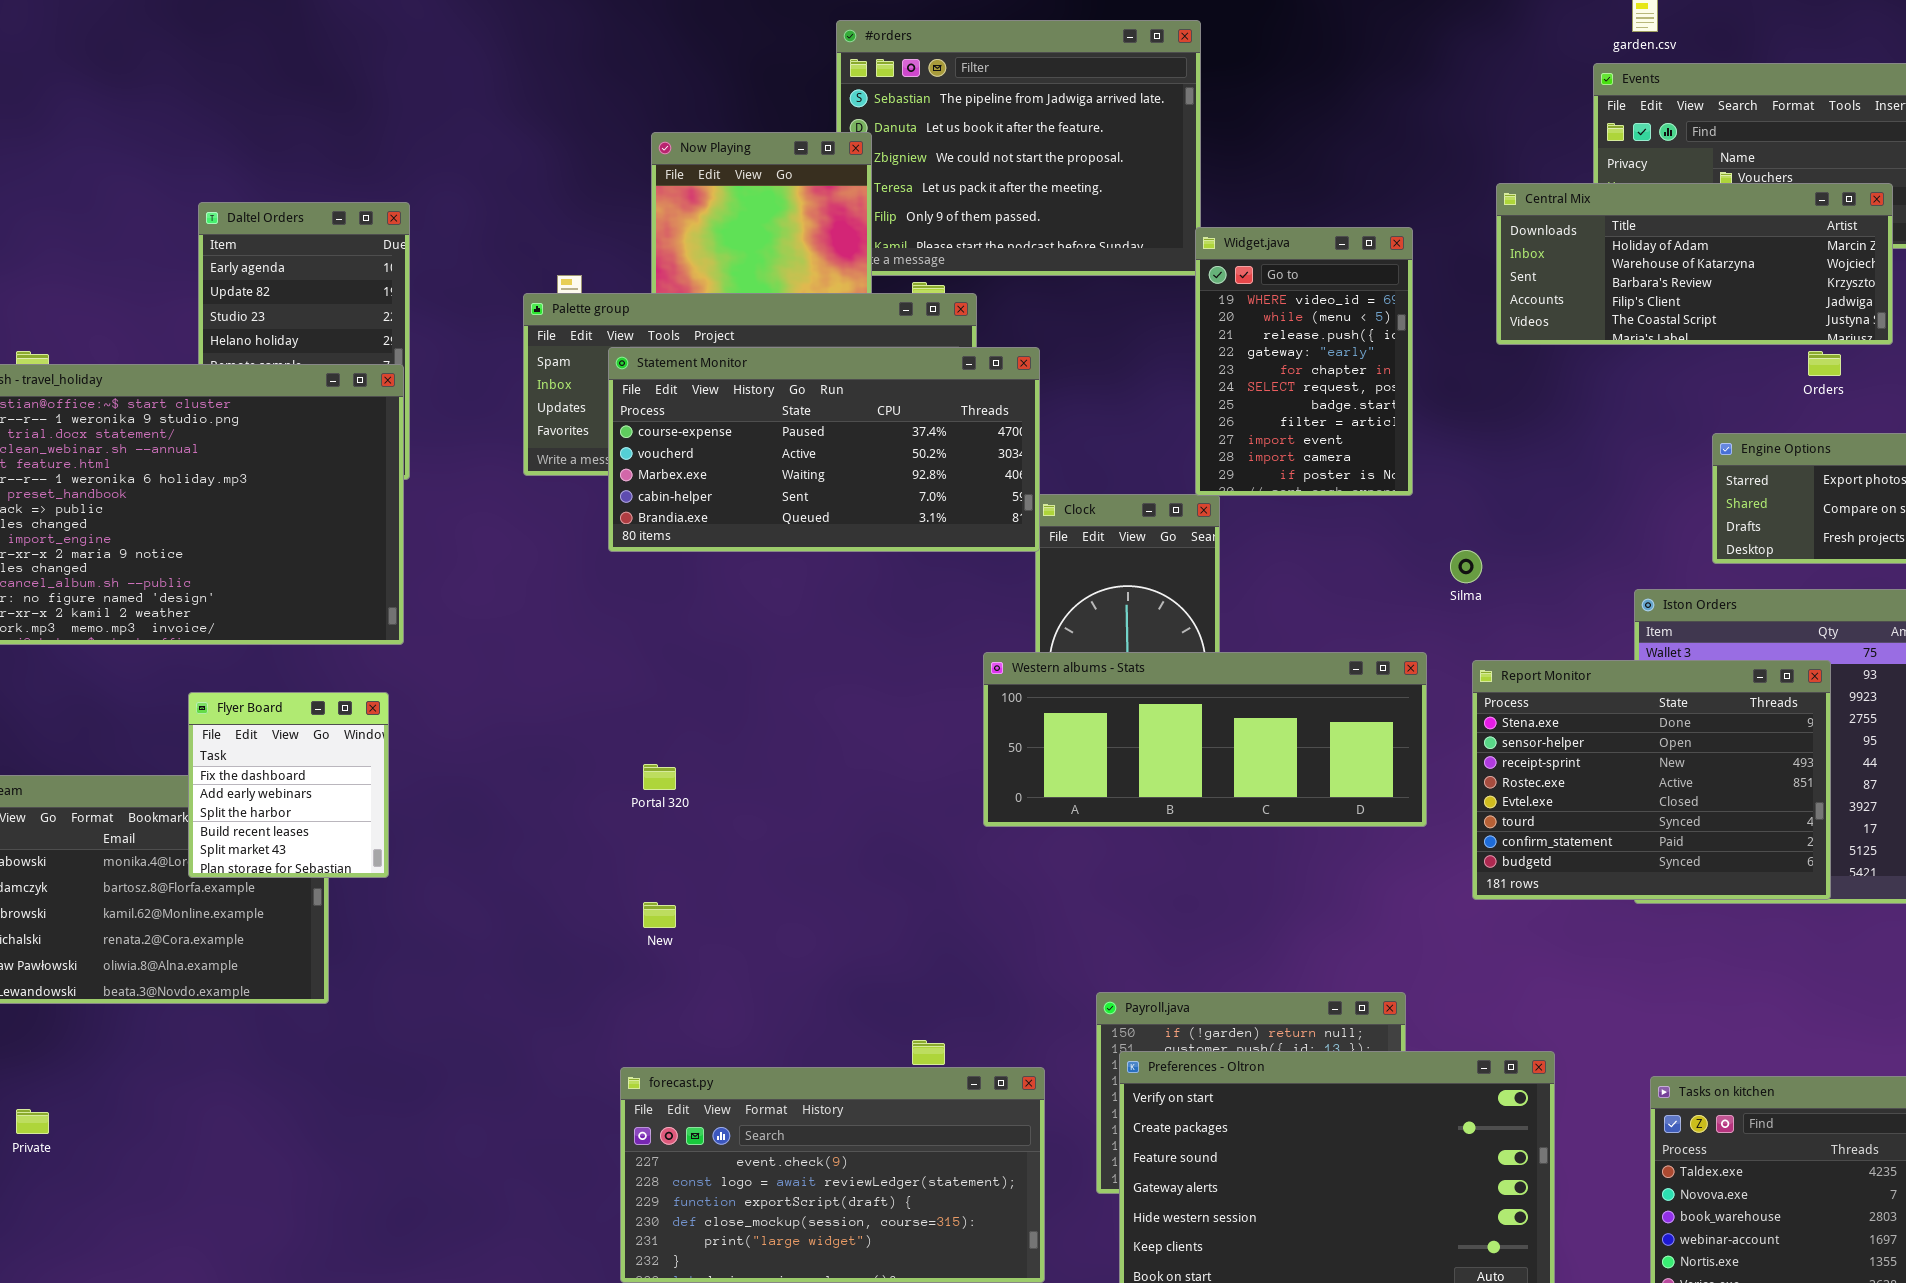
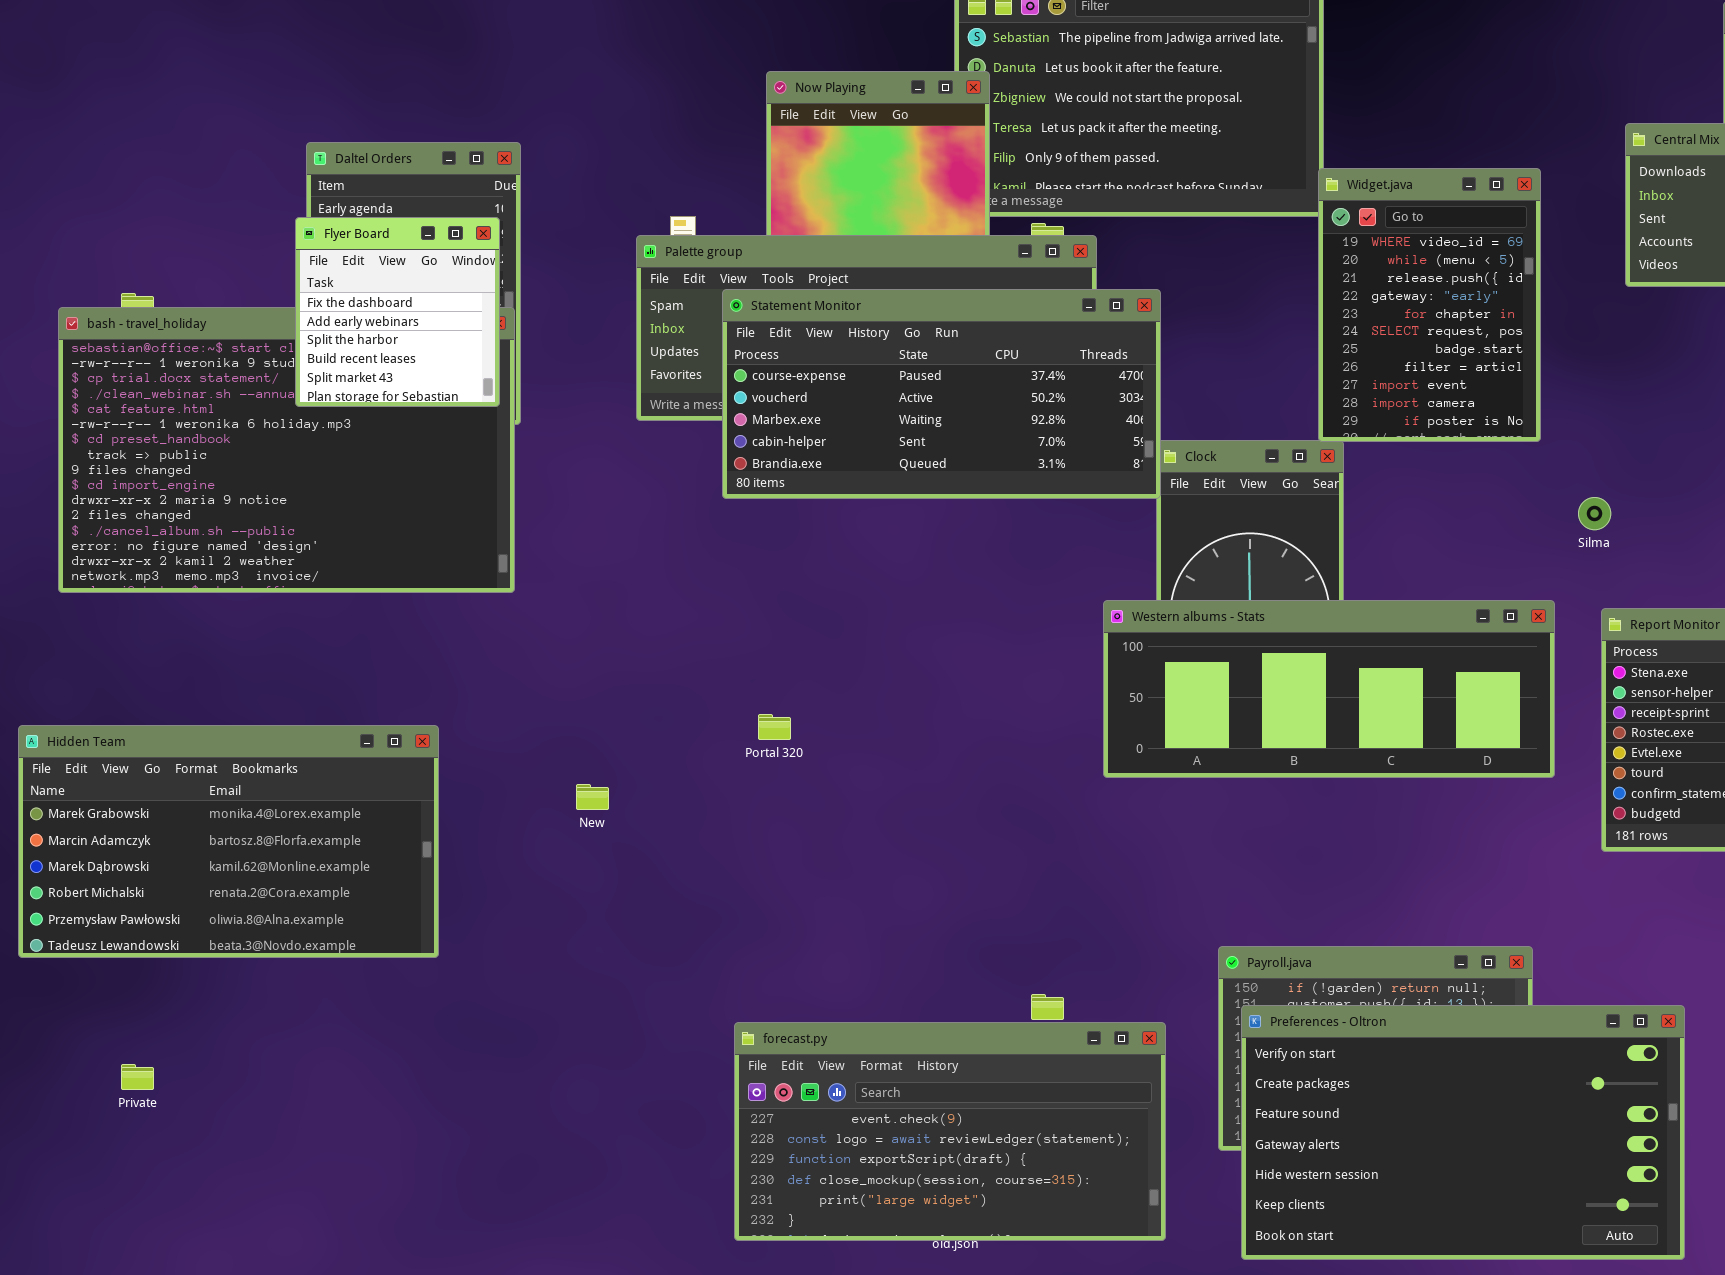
Flyer Board: [188,692,389,878] -> [295,217,500,407], moved
New: [643,902,676,928] -> [576,784,609,810], moved

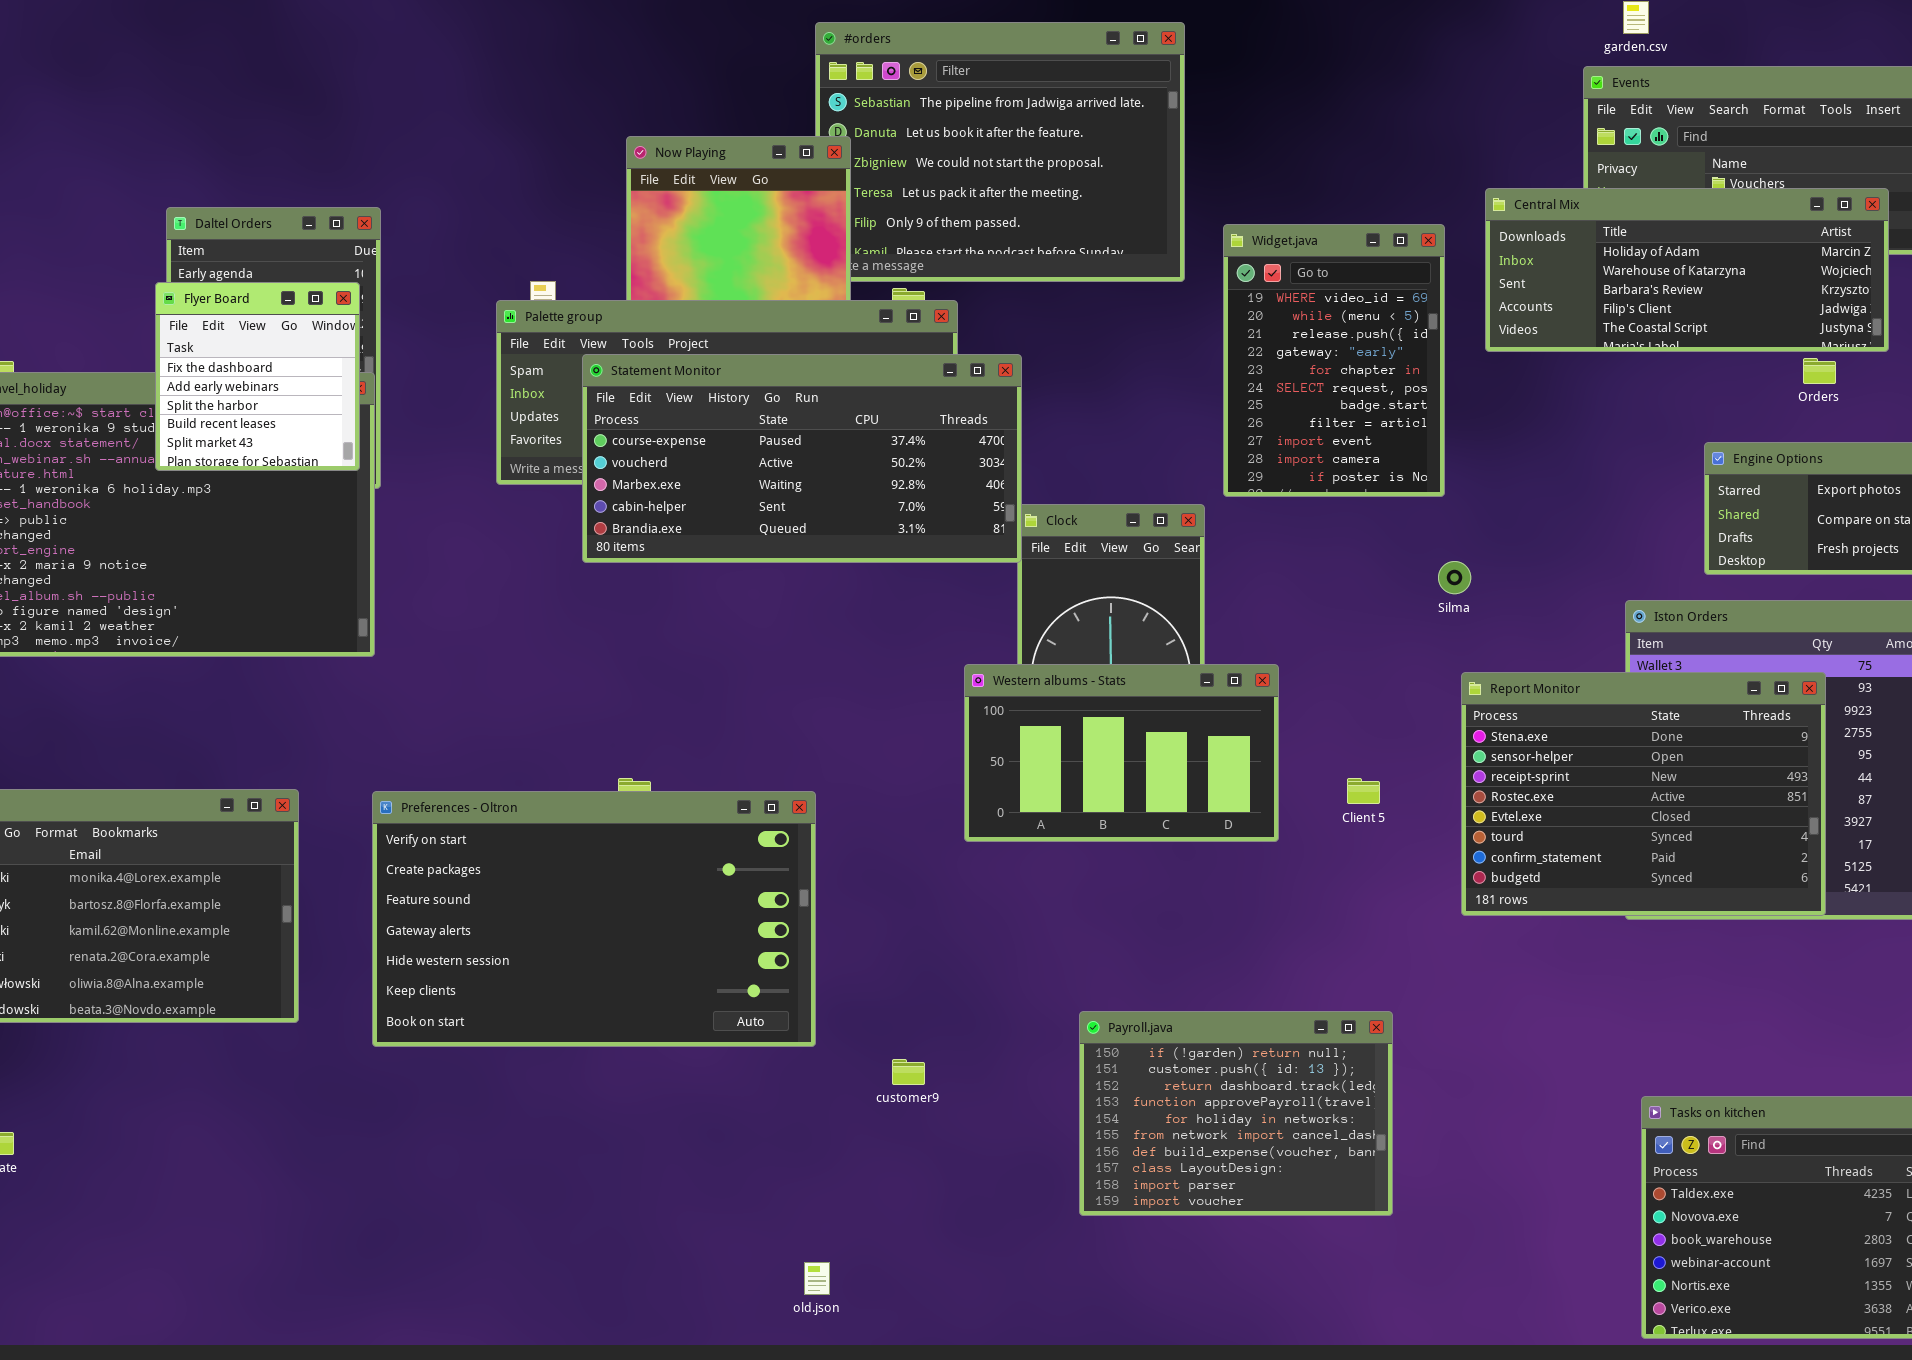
Widget.java: [1318,168,1541,442] -> [1223,224,1445,497], moved
Western albums - Stats: [1103,600,1555,778] -> [964,664,1279,842], resized
Preferences - Oltron: [1241,1005,1685,1260] -> [372,791,816,1047], moved
forecast.py: [734,1022,1166,1241] -> none, closed

